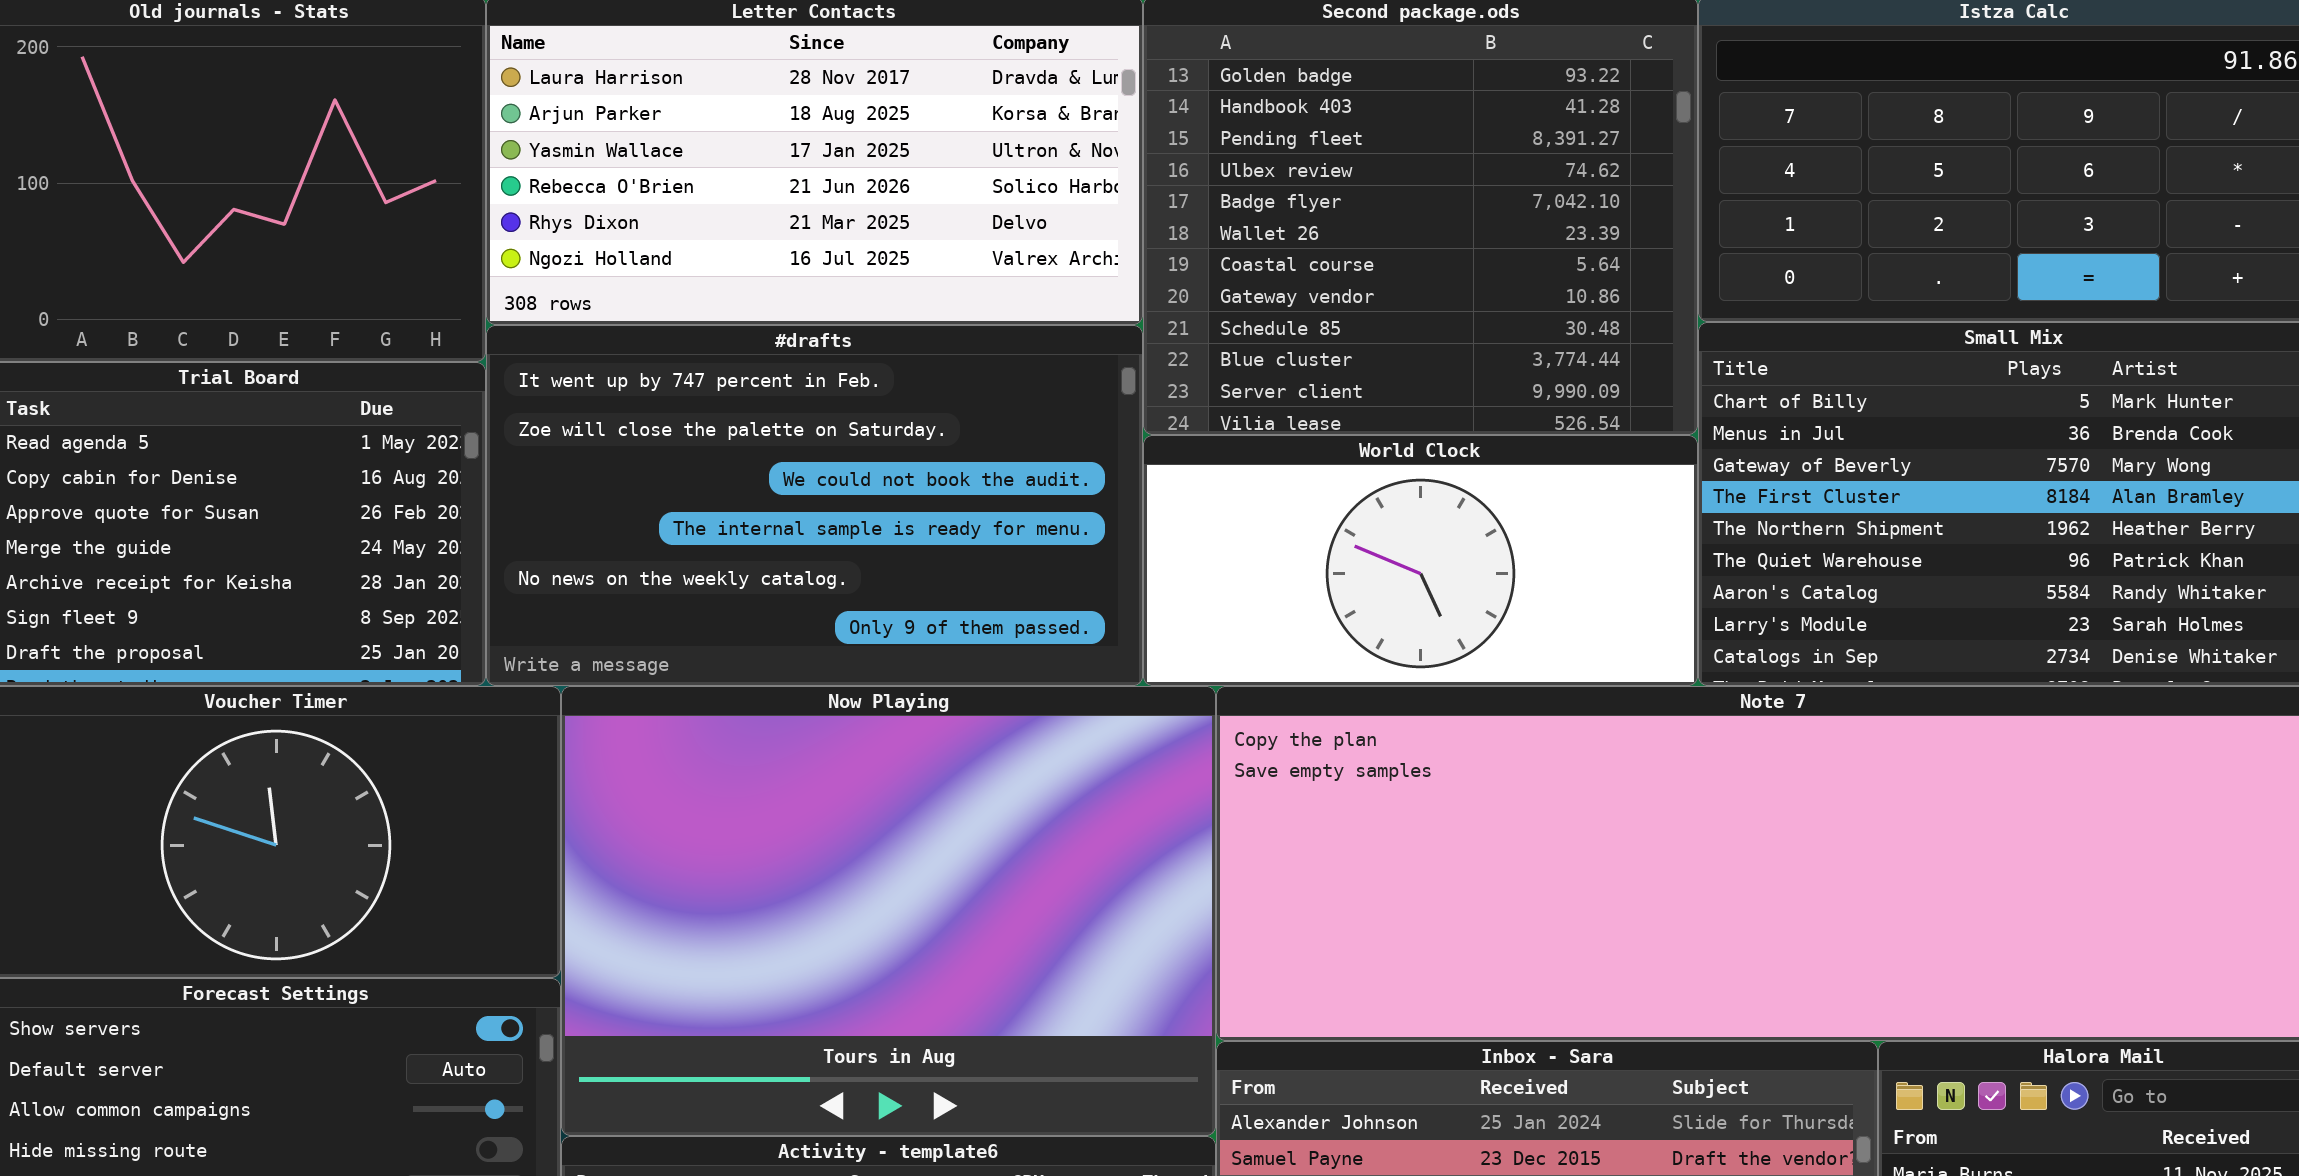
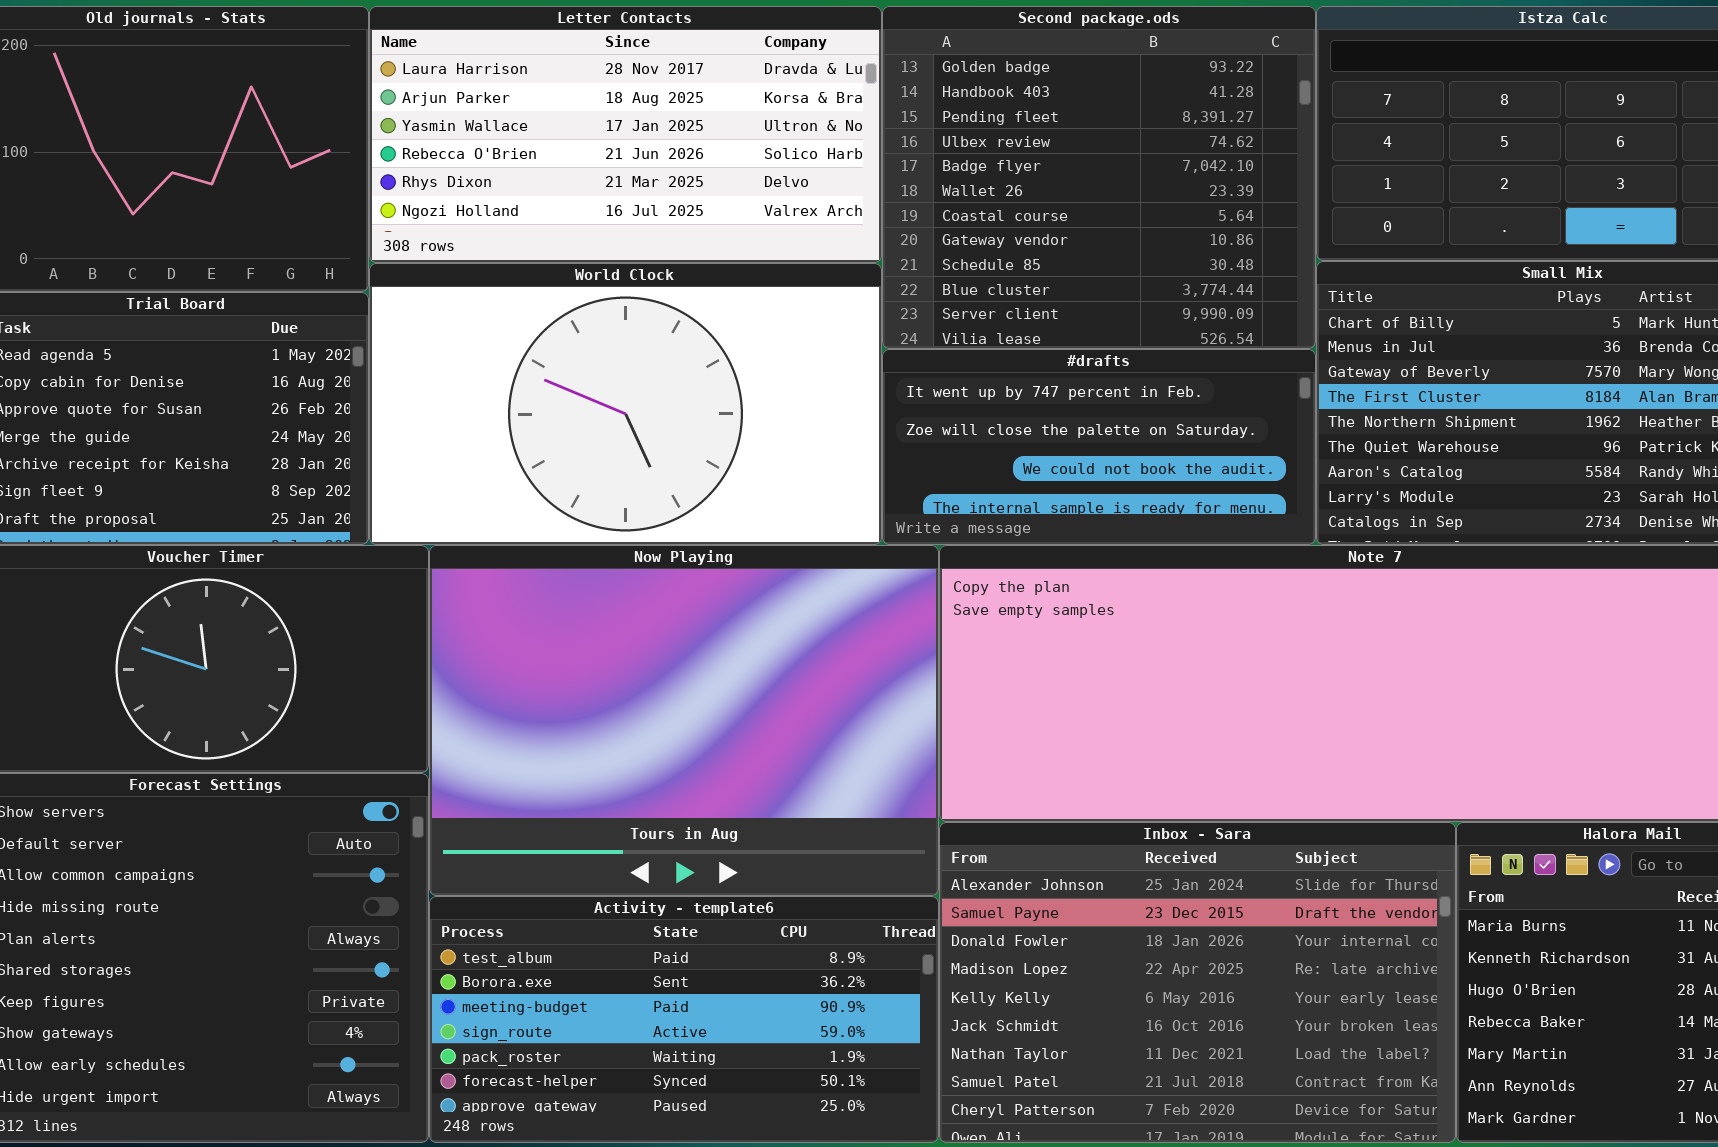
#drafts: [486,325,1143,686] -> [882,349,1316,545], moved, resized
World Clock: [1143,435,1698,686] -> [369,263,882,545], moved, resized

